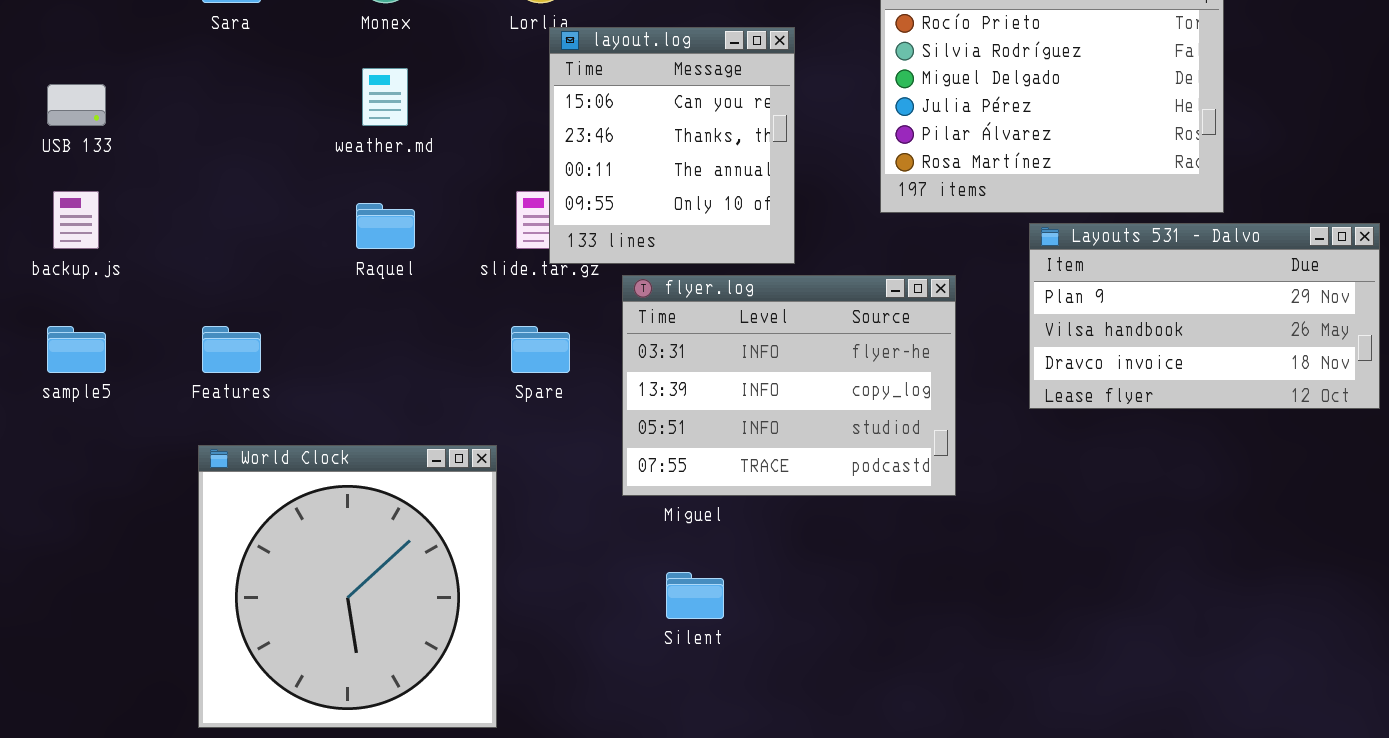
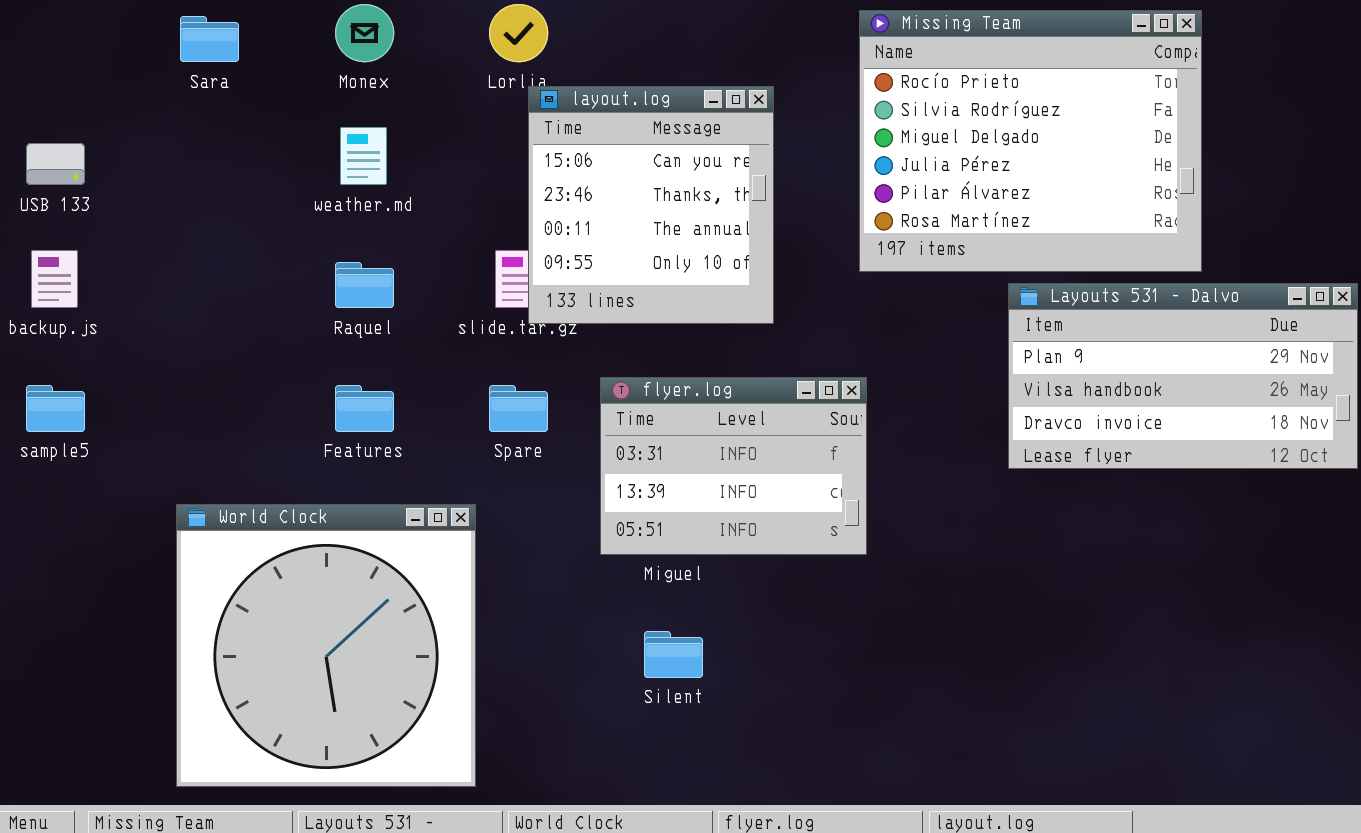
flyer.log: [622,275,956,496] -> [600,377,867,555], resized
Features: [202,326,261,373] -> [335,385,394,432], moved

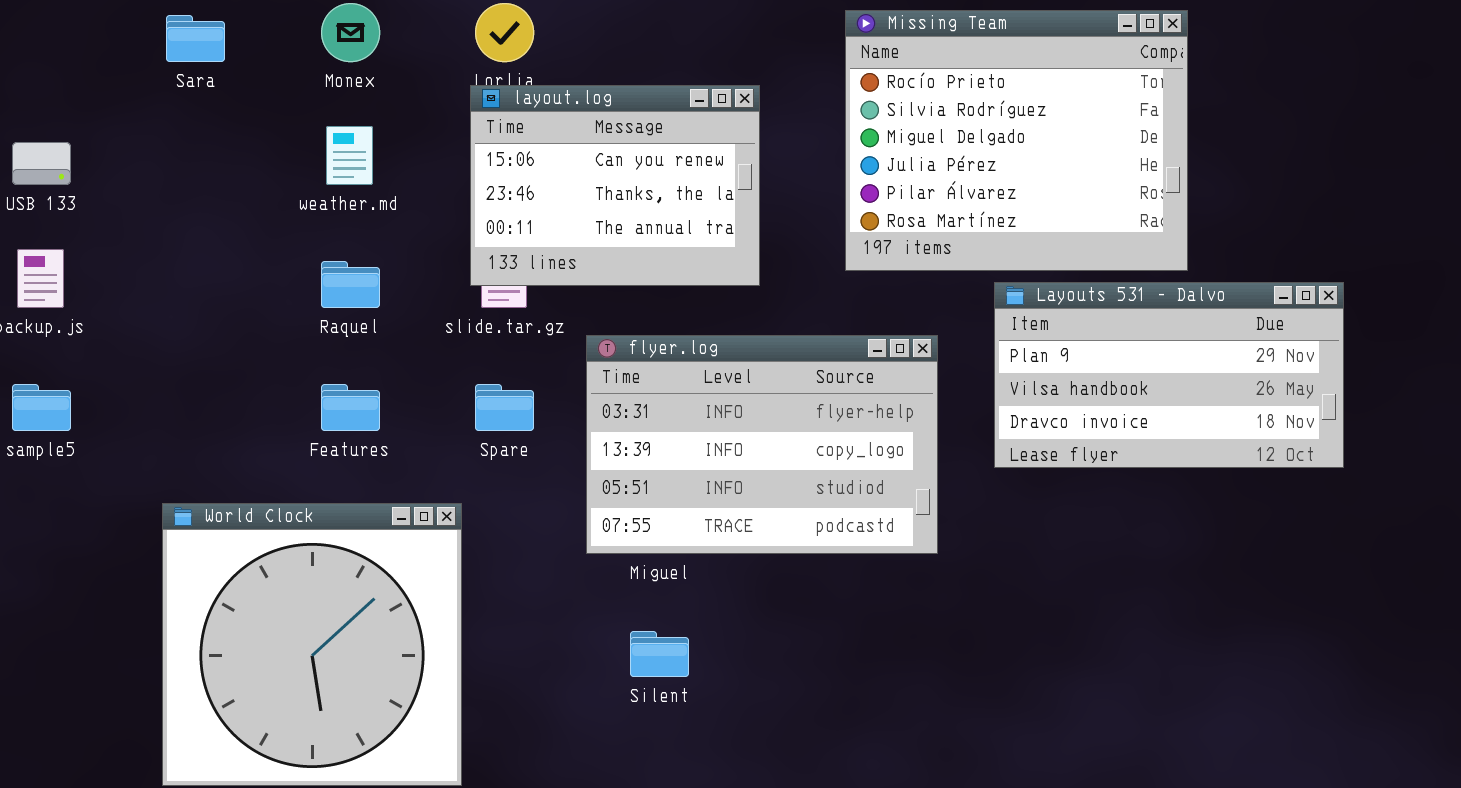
layout.log: [528,86,774,324] -> [470,85,760,286], resized
flyer.log: [600,377,867,555] -> [586,335,938,554], resized

